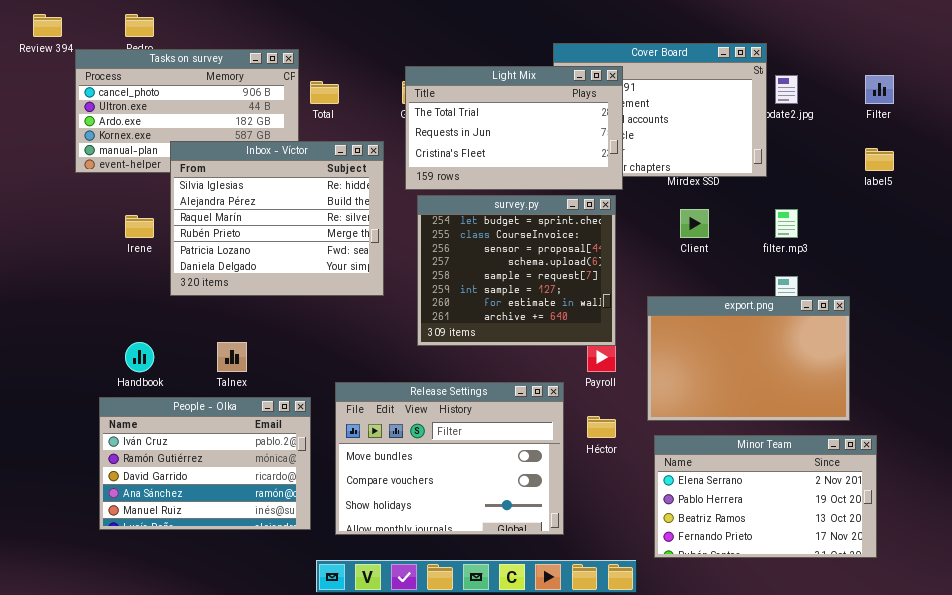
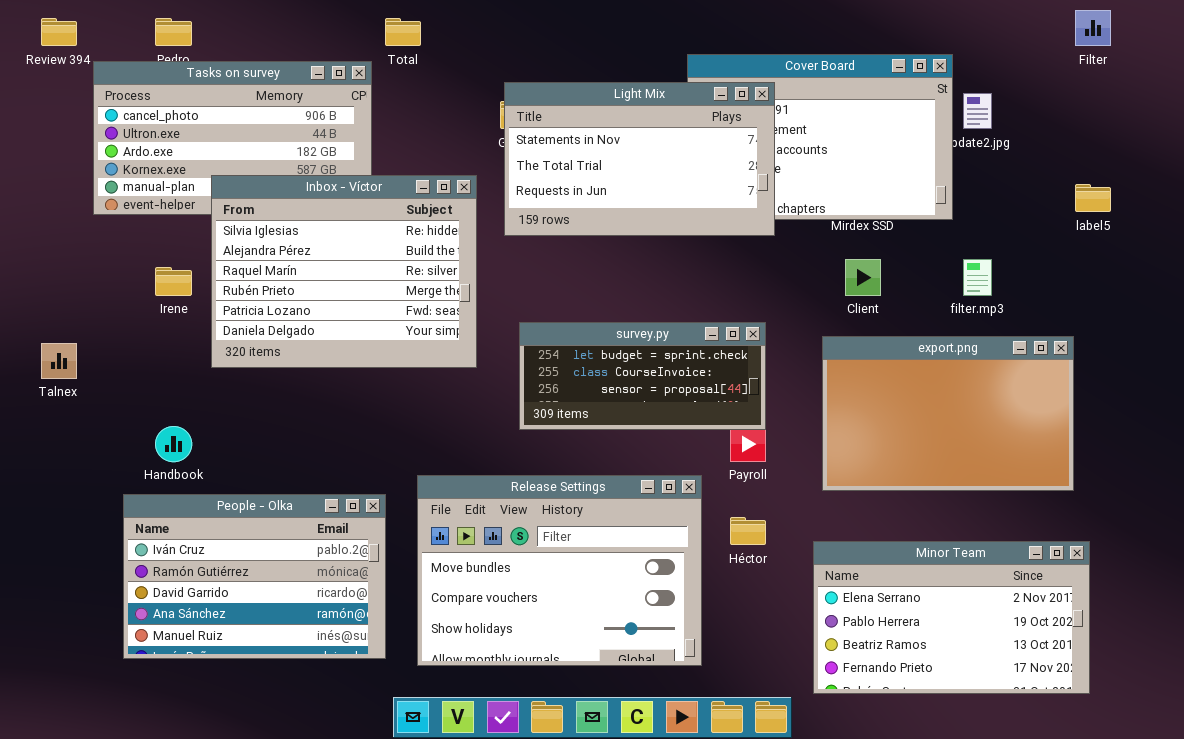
Light Mix: [405,66,623,190] -> [504,82,775,236], scrolled up 1 row
Filter: [865,75,894,104] -> [1075,10,1111,46], moved
Total: [310,81,339,104] -> [385,18,421,46], moved
survey.py: [417,195,616,346] -> [519,322,766,430], resized
export.png: [647,296,850,421] -> [822,336,1074,491], moved
Talnex: [217,342,247,372] -> [41,343,77,379], moved

